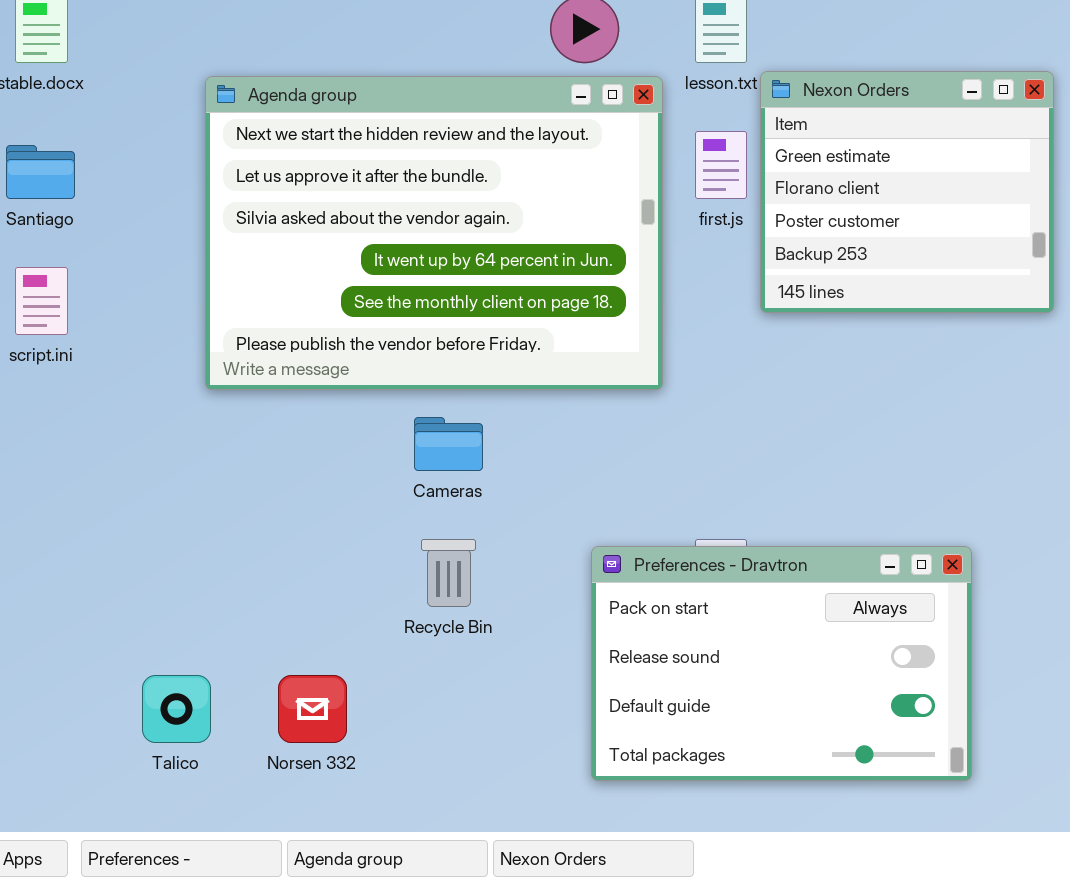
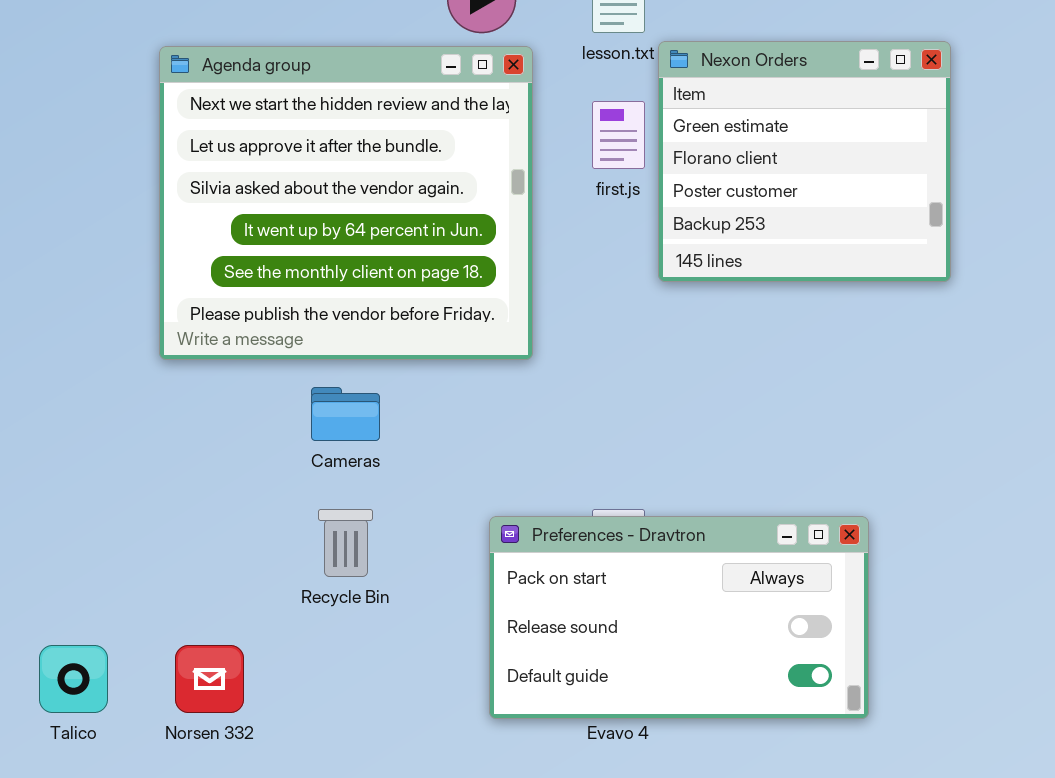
Agenda group: [205,76,663,390] -> [159,46,533,360], moved, resized
Preferences - Dravtron: [591,546,972,781] -> [489,516,869,719], resized

